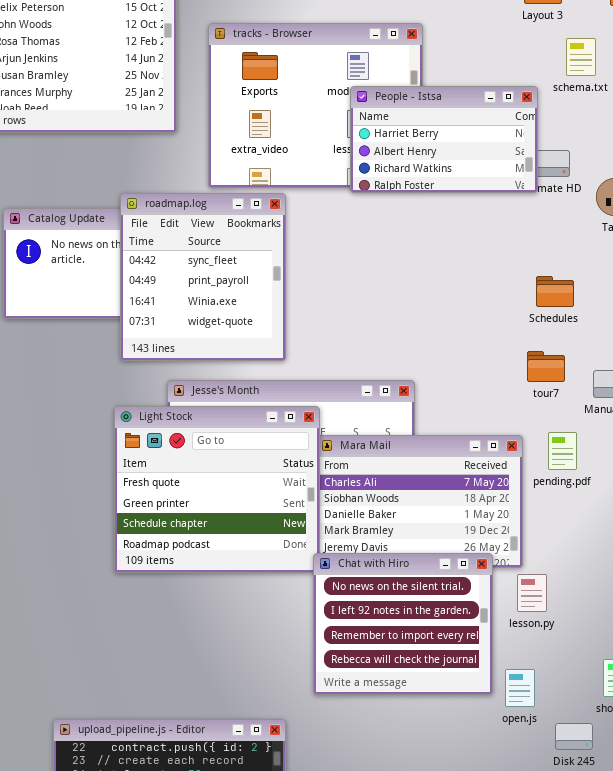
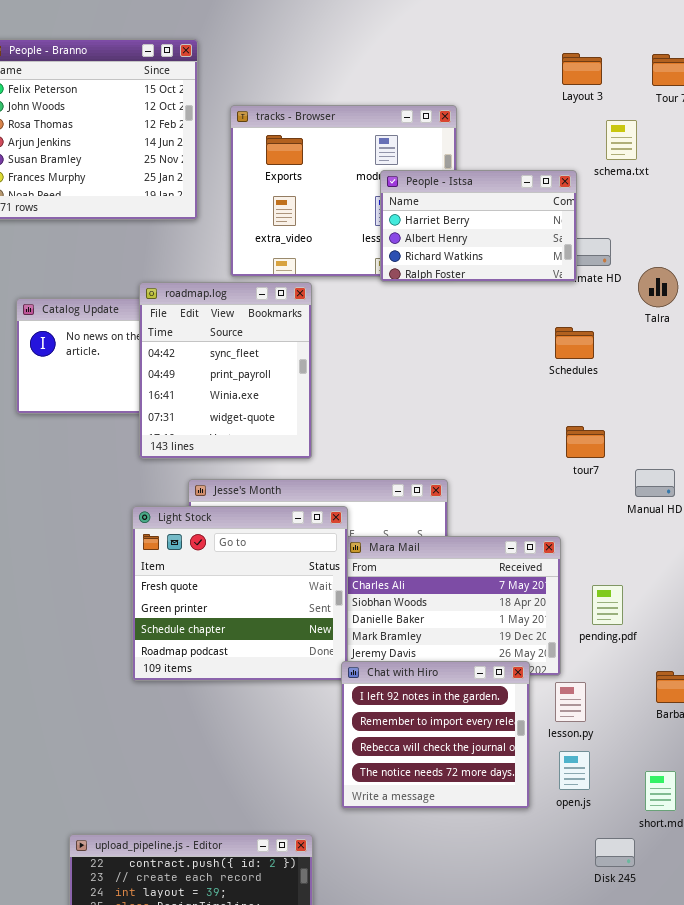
Schedules: [536,276,574,307] -> [555,327,594,359], moved
tour7: [527,351,565,382] -> [566,426,605,458], moved
pending.pdf: [548,432,577,470] -> [592,585,623,625], moved
Chat with Hiro: [313,553,493,695] -> [341,661,530,809], scrolled down 1 row
open.js: [505,669,535,707] -> [559,751,590,790], moved

